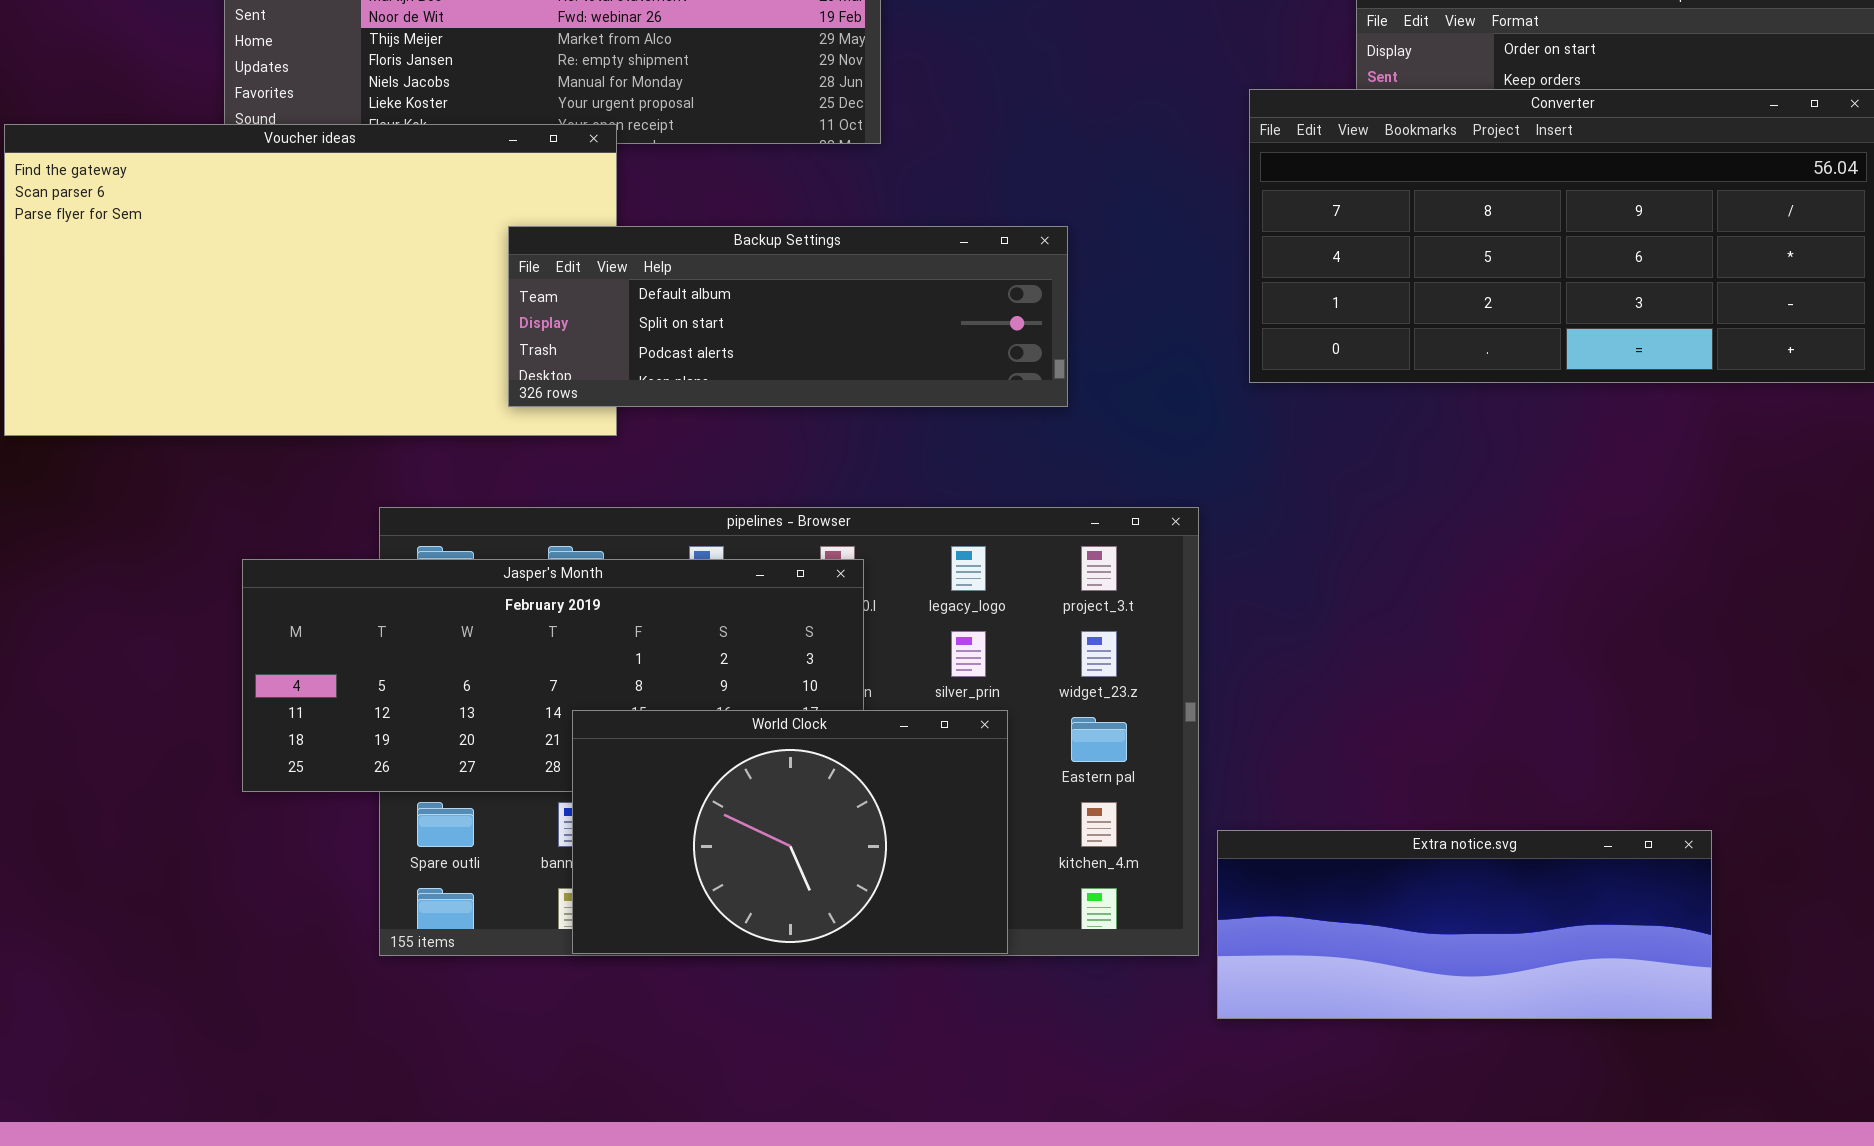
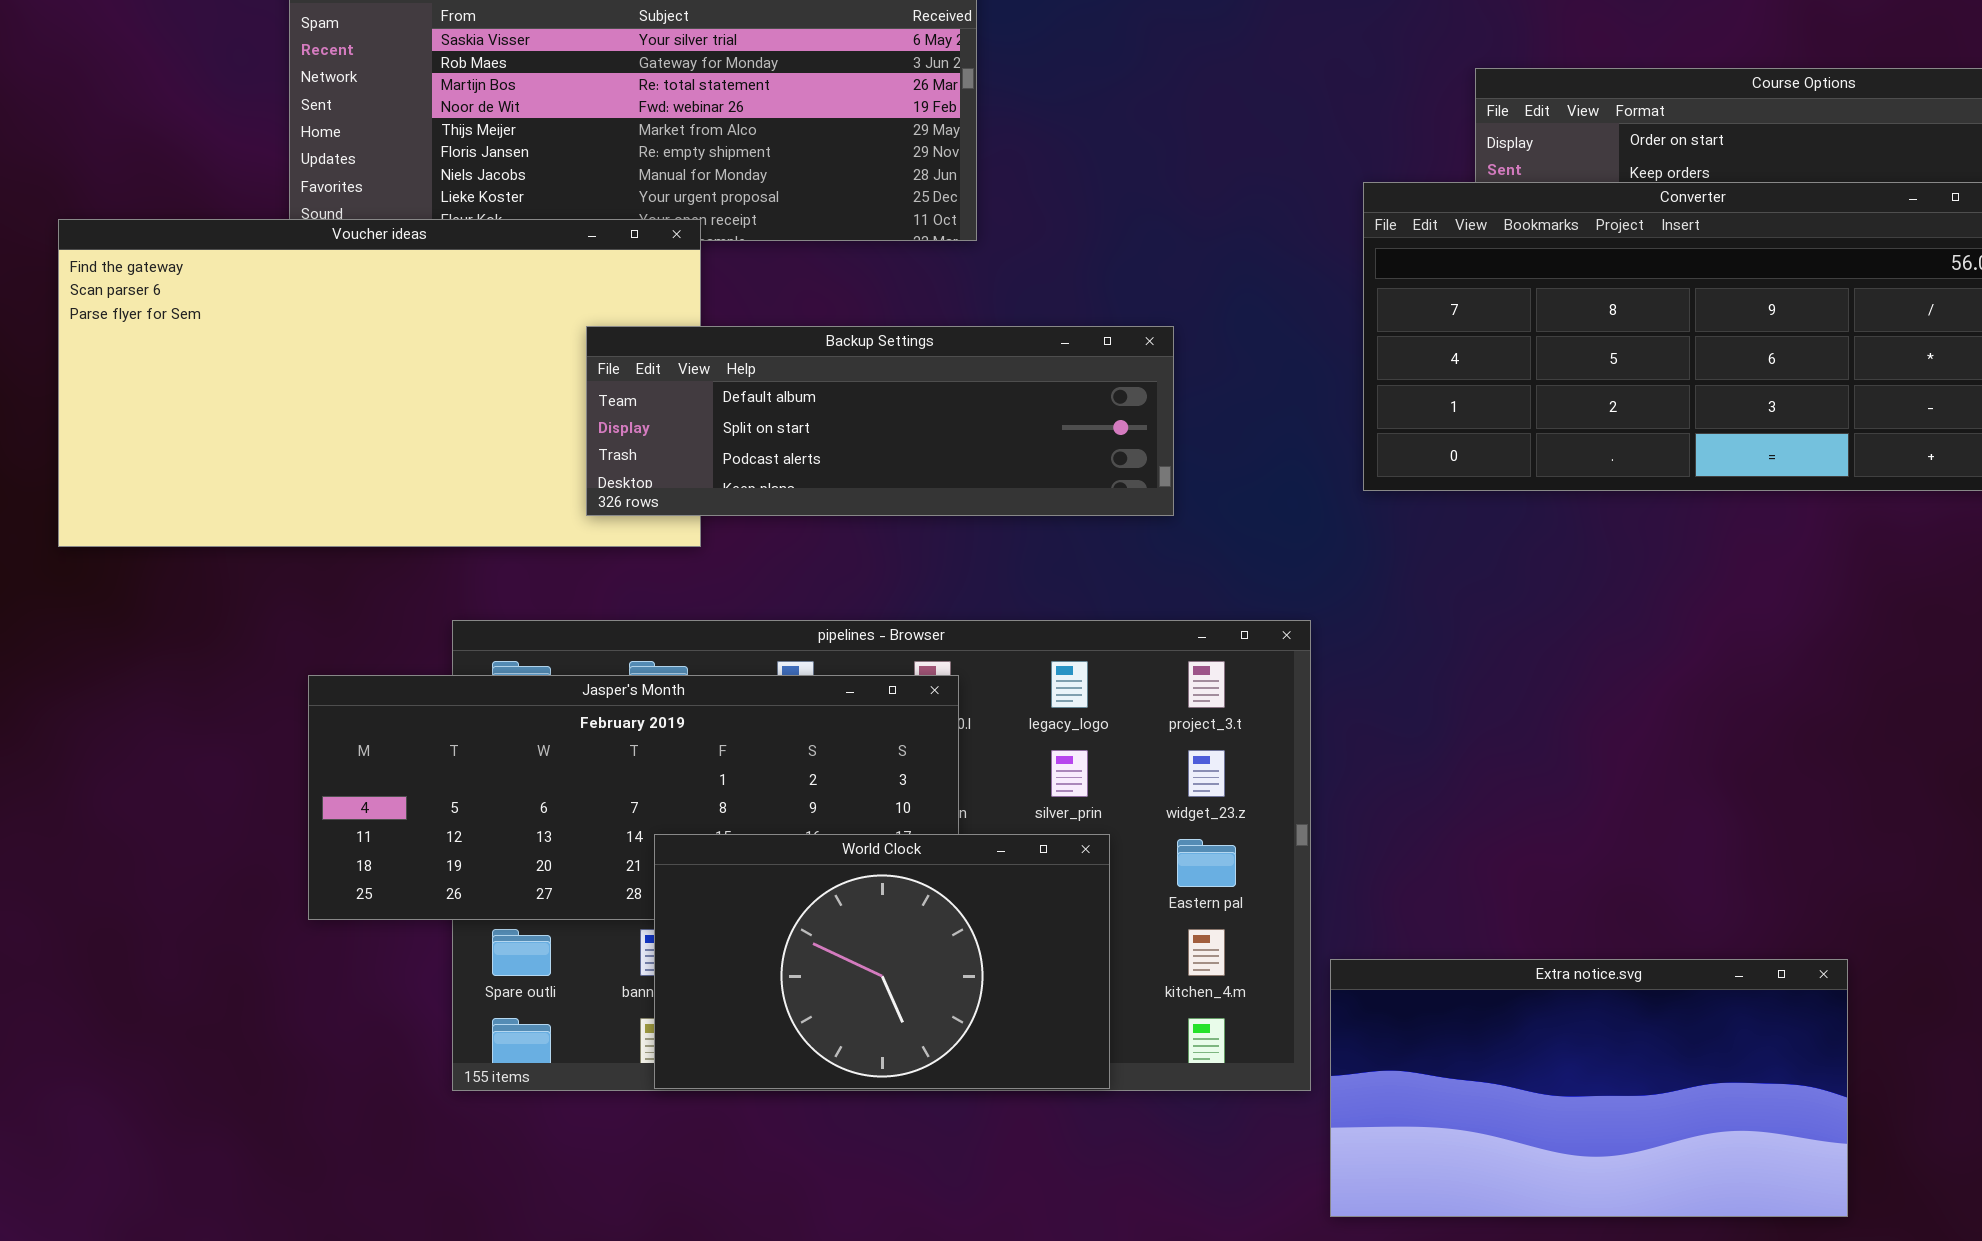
Extra notice.svg: [1217,830,1712,1019] -> [1330,959,1848,1217], resized

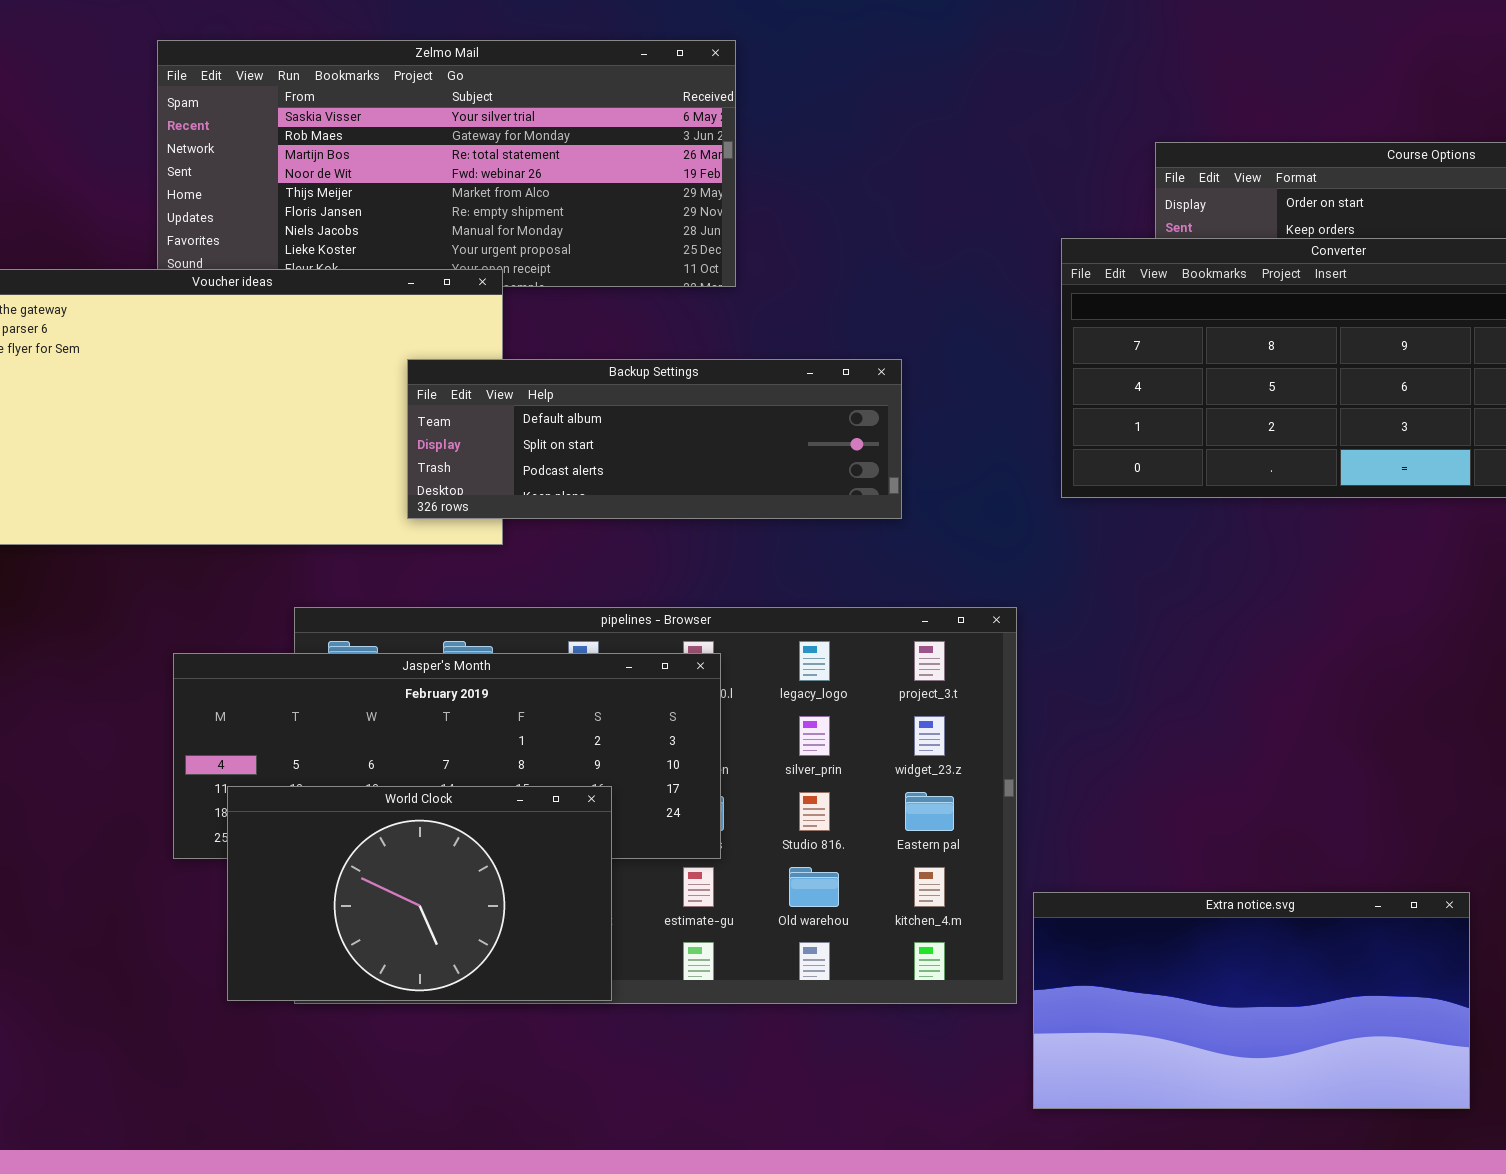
World Clock: [654,834,1110,1089] -> [227,786,612,1001], moved

